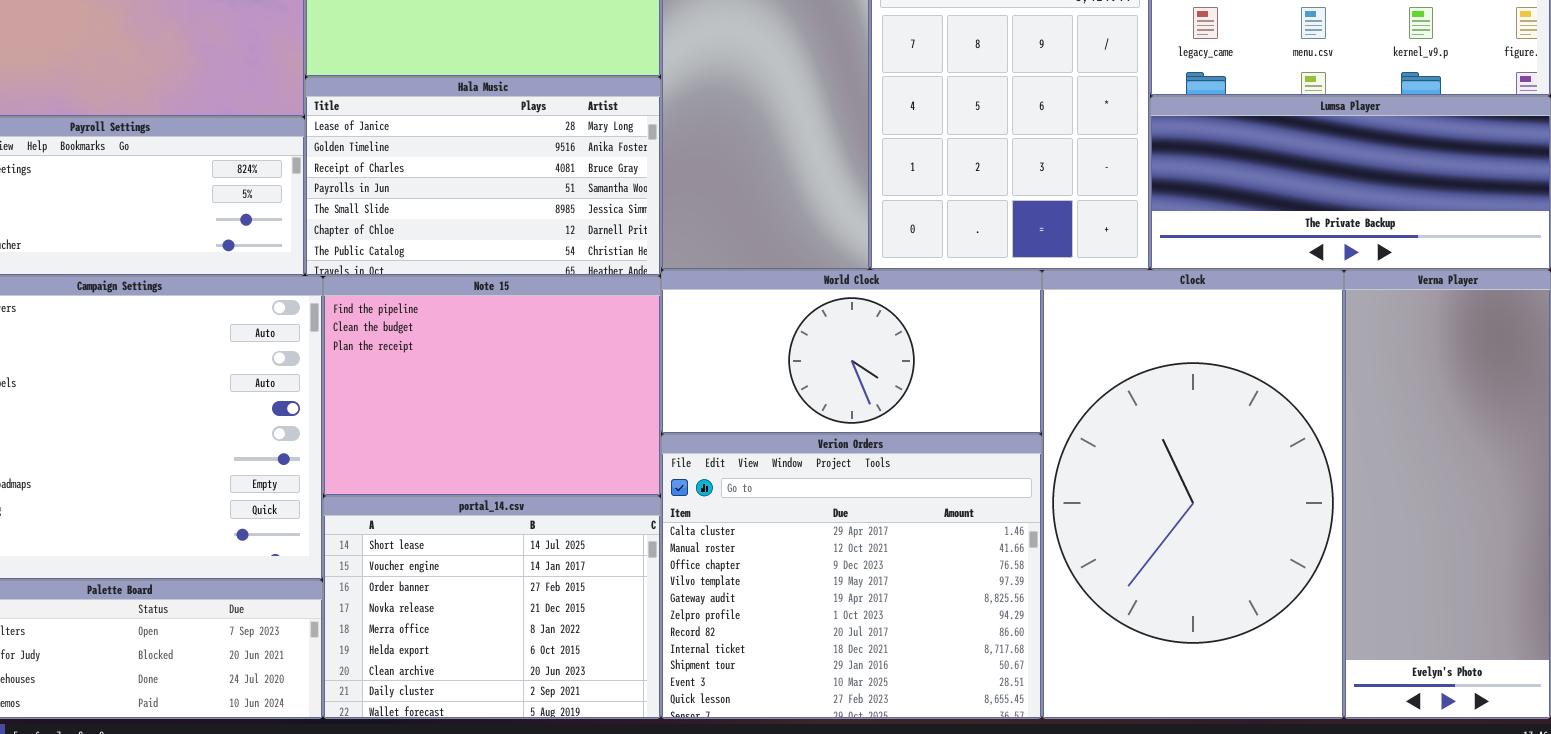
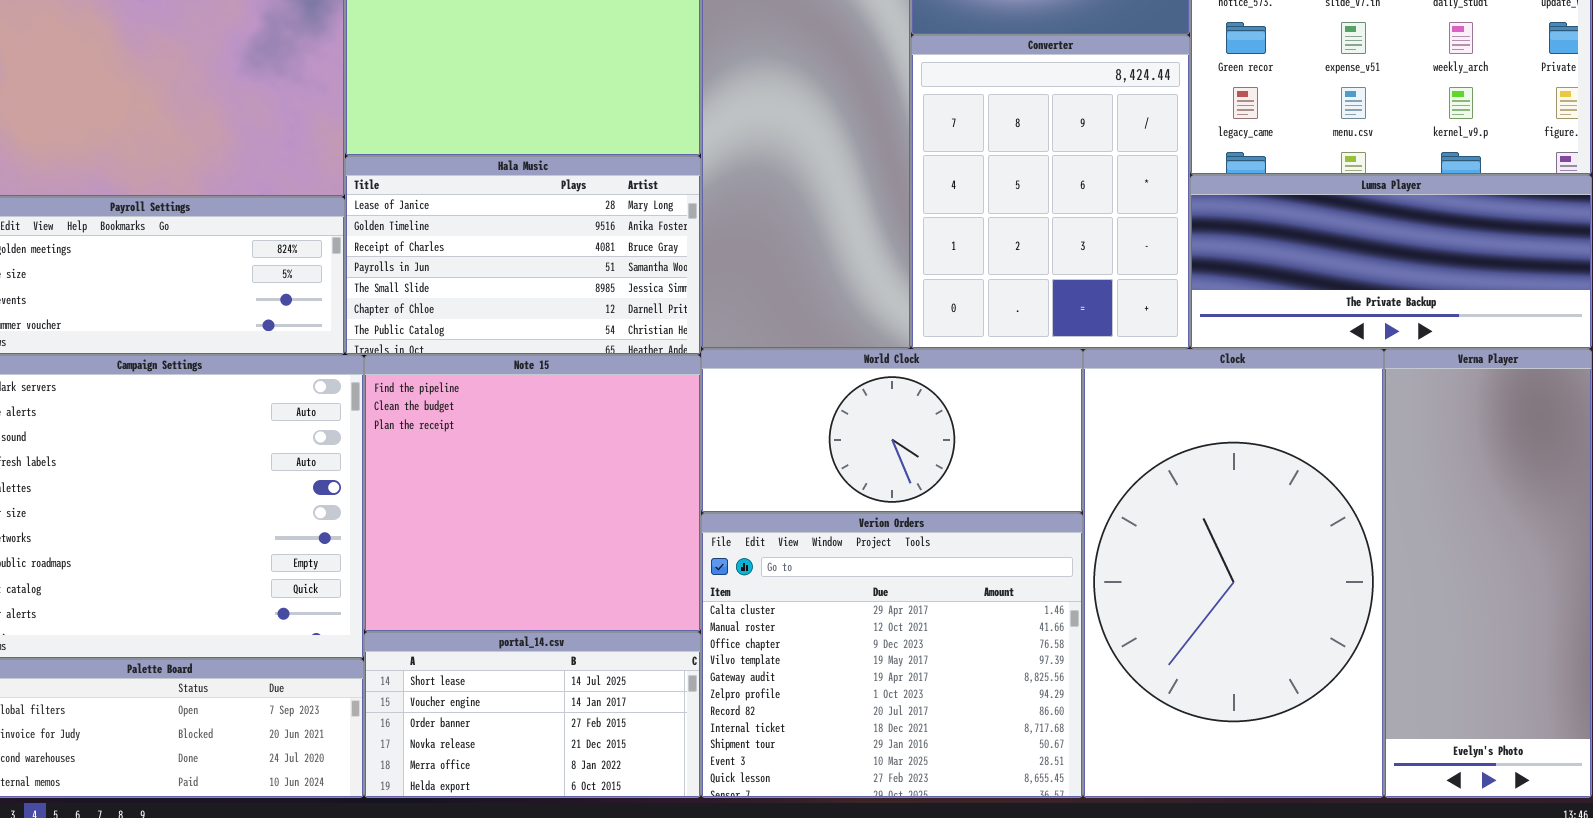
Note 15: [323,276,661,496] -> [364,355,701,632], resized
portal_14.csv: [323,496,661,719] -> [364,632,701,798], resized

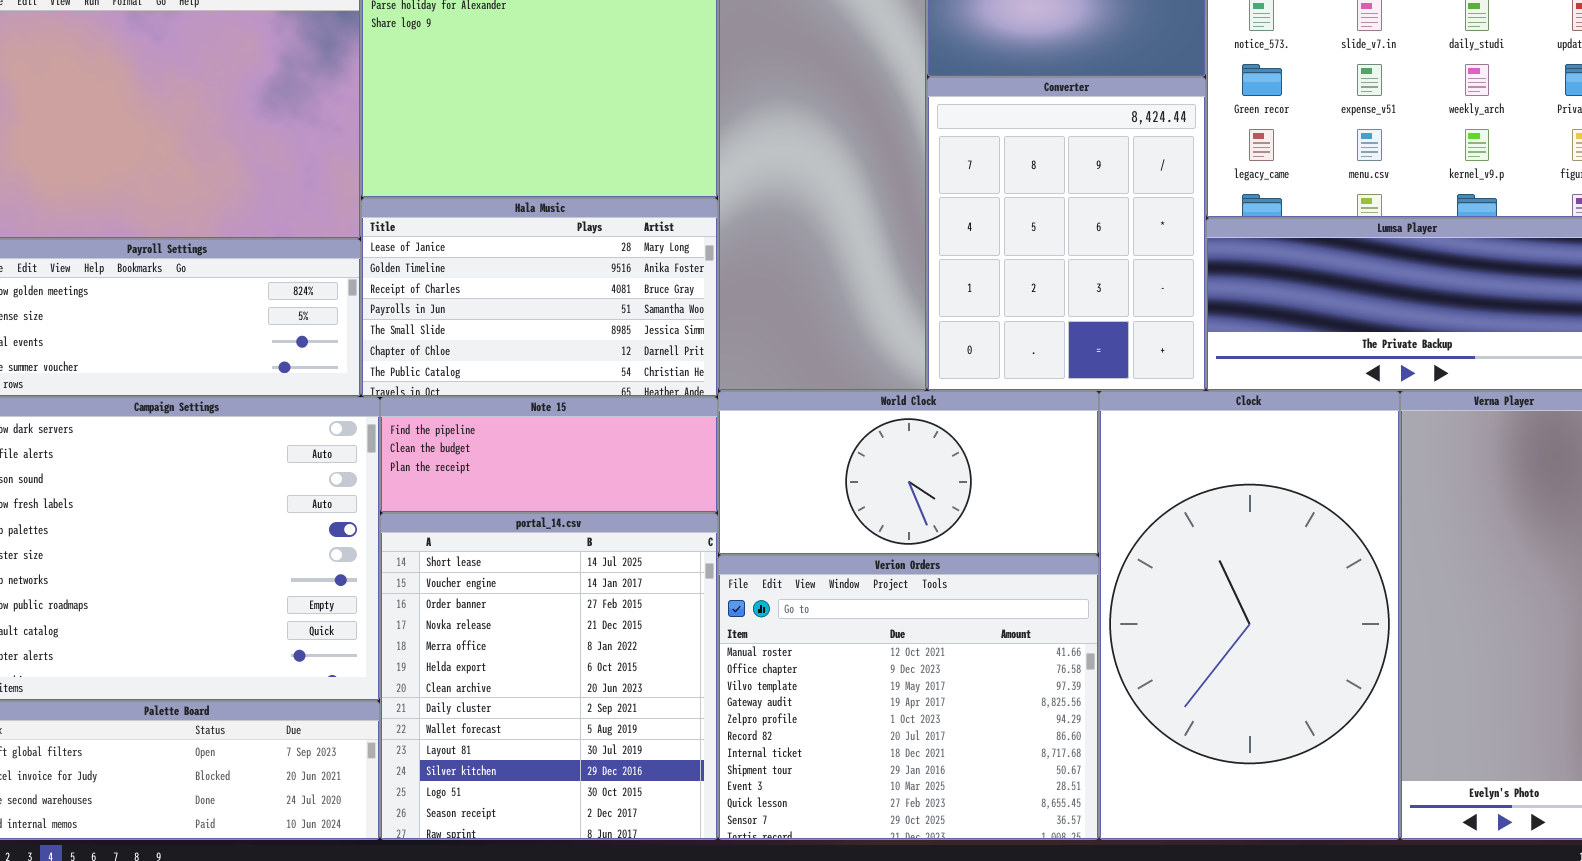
Note 15: [364,355,701,632] -> [380,397,718,513], resized
Verion Orders: [701,513,1083,798] -> [718,555,1099,840], scrolled down 1 row
portal_14.csv: [364,632,701,798] -> [380,513,718,840], resized

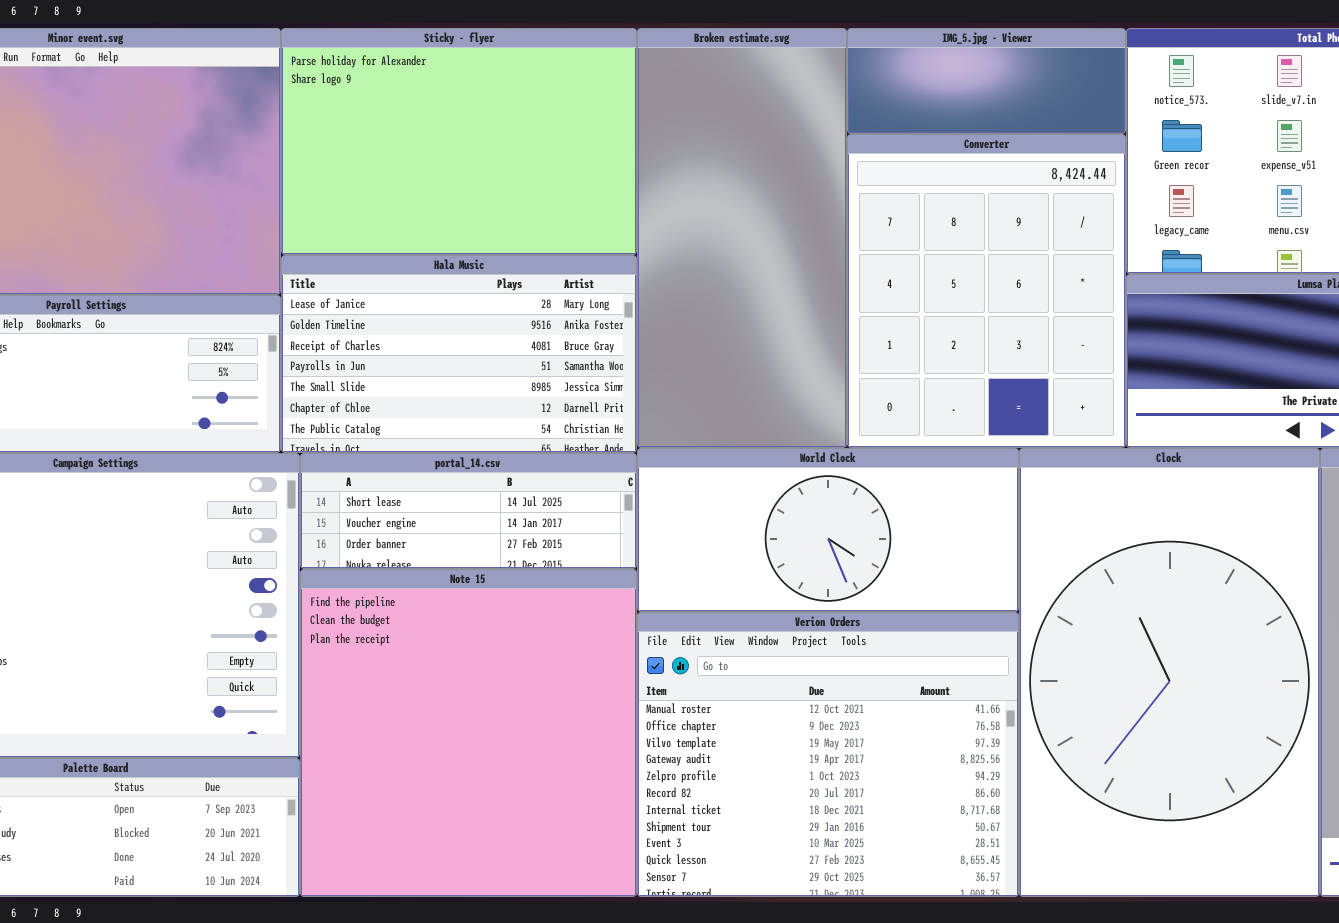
Note 15: [380,397,718,513] -> [300,569,637,897], moved, resized
portal_14.csv: [380,513,718,840] -> [300,453,637,569], moved, resized

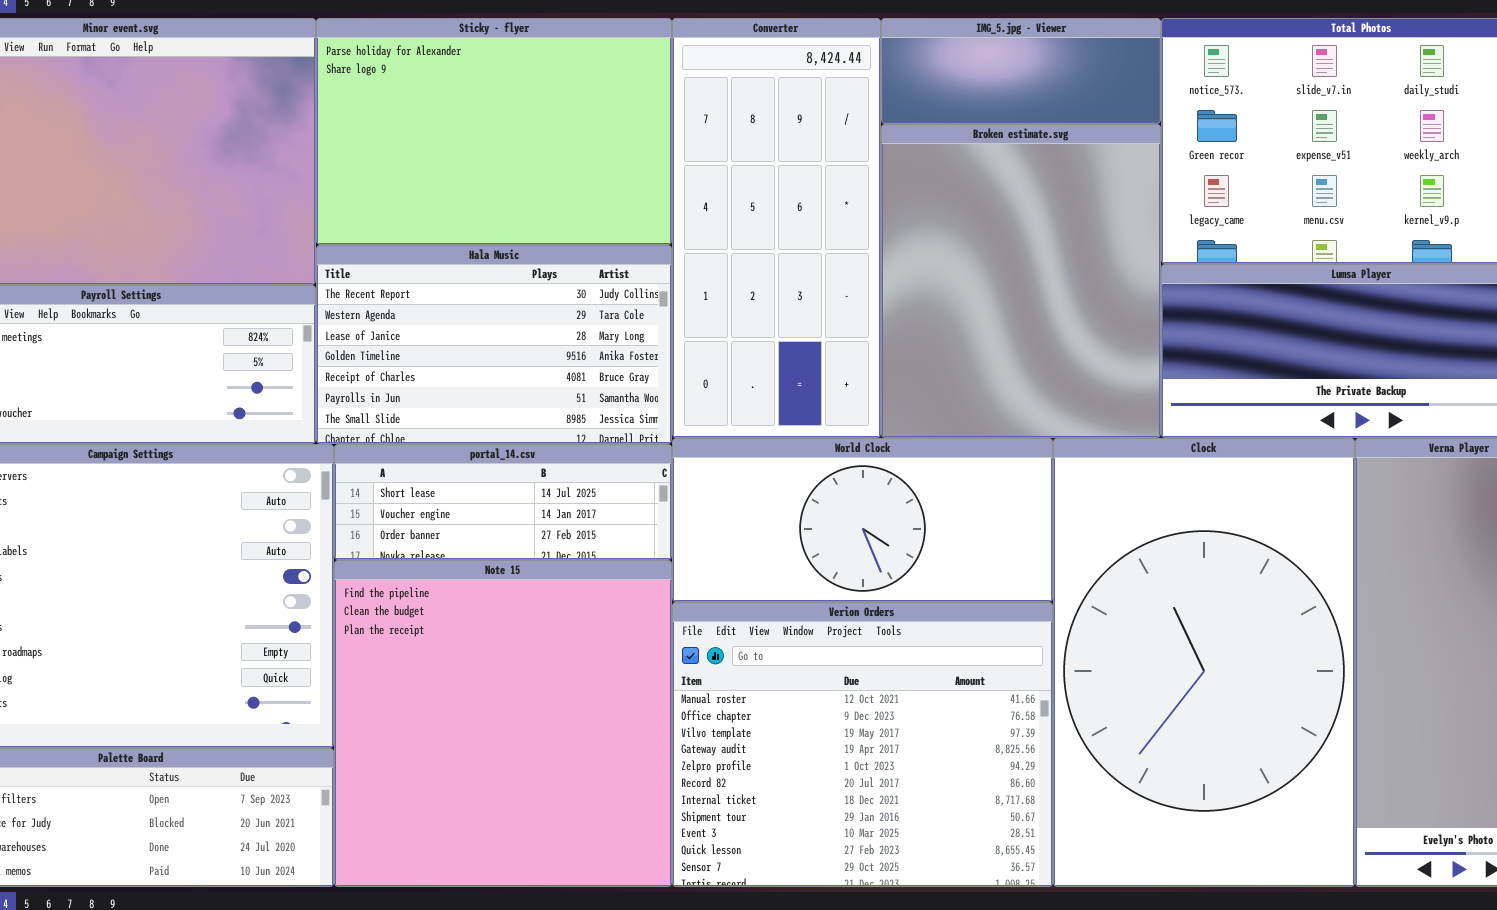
Broken estimate.svg: [637,28,847,448] -> [881,124,1161,438], moved, resized
Converter: [847,134,1126,448] -> [672,18,881,438], moved, resized
Hala Music: [281,255,637,453] -> [316,245,672,444], scrolled up 2 rows

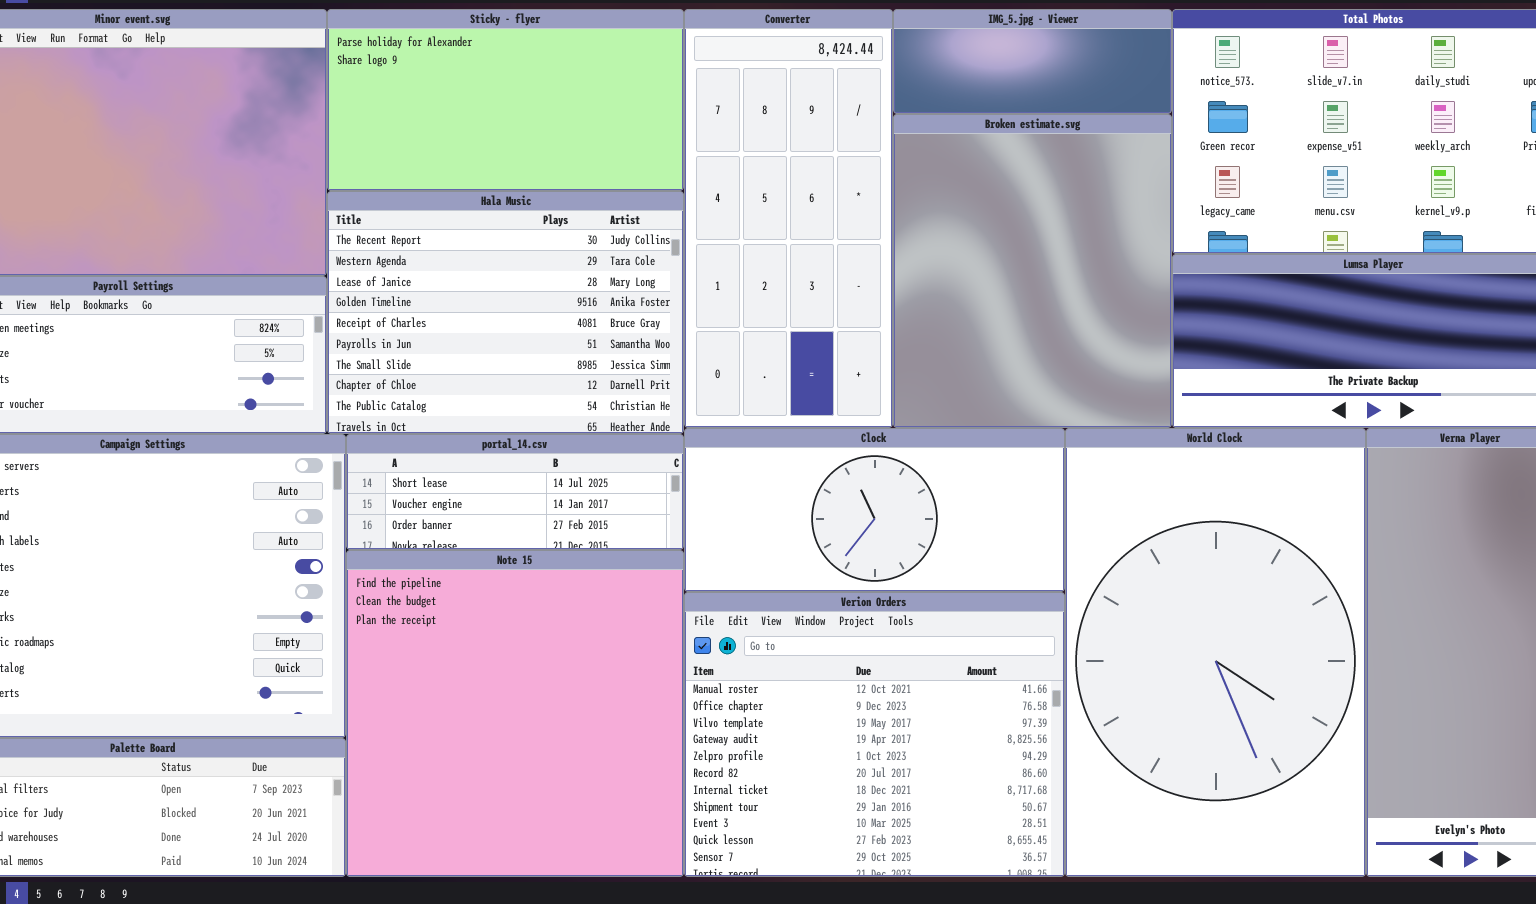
Sticky - flyer: [316,18,672,245] -> [327,9,684,191], resized
Hala Music: [316,245,672,444] -> [327,191,684,434], resized
World Clock: [672,438,1053,602] -> [1065,428,1366,877], moved, resized
Clock: [1053,438,1355,887] -> [684,428,1065,592], moved, resized

